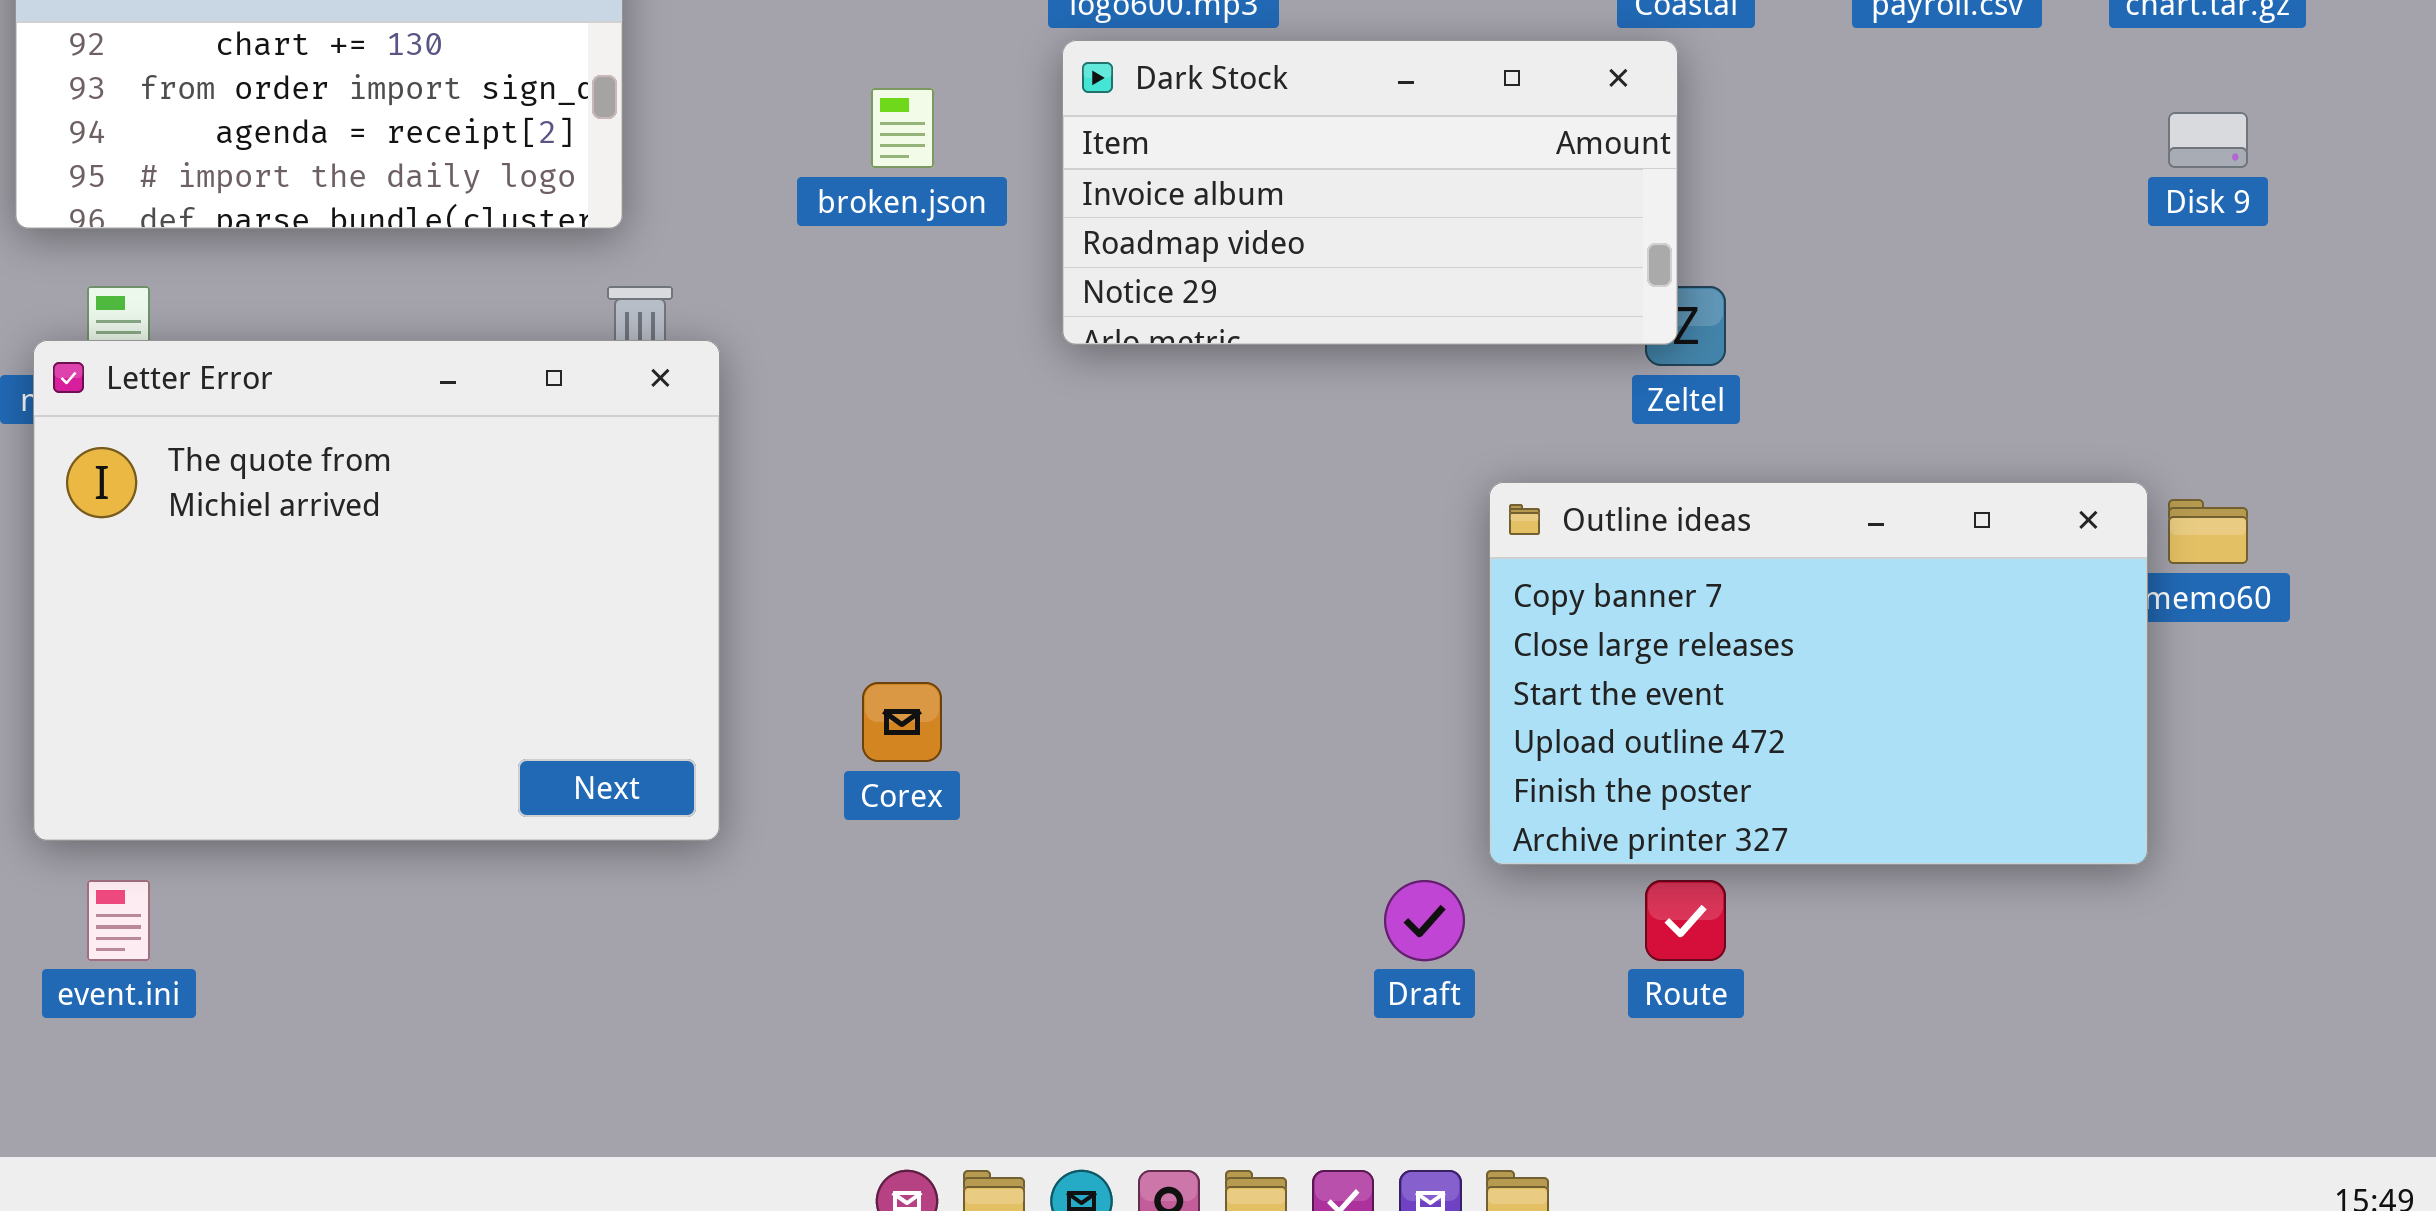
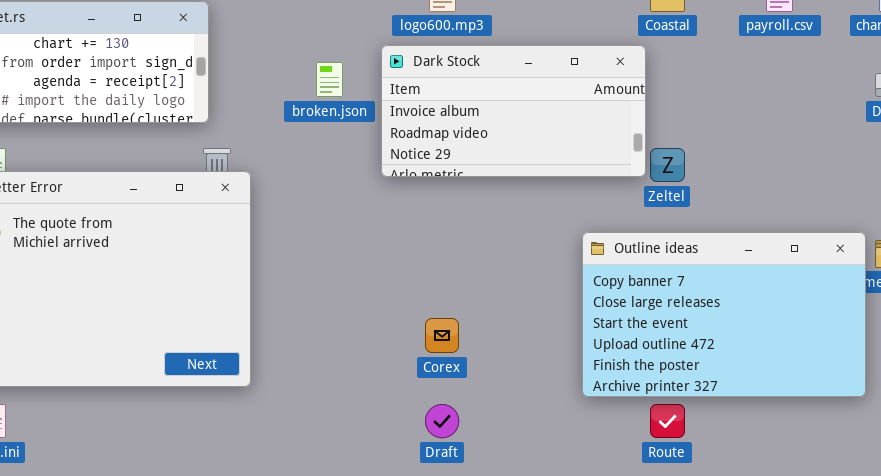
Dark Stock: [1062,40,1678,345] -> [381,45,646,177], moved
Corex: [862,682,942,762] -> [425,318,459,353], moved
Draft: [1384,880,1465,961] -> [425,404,459,438], moved

